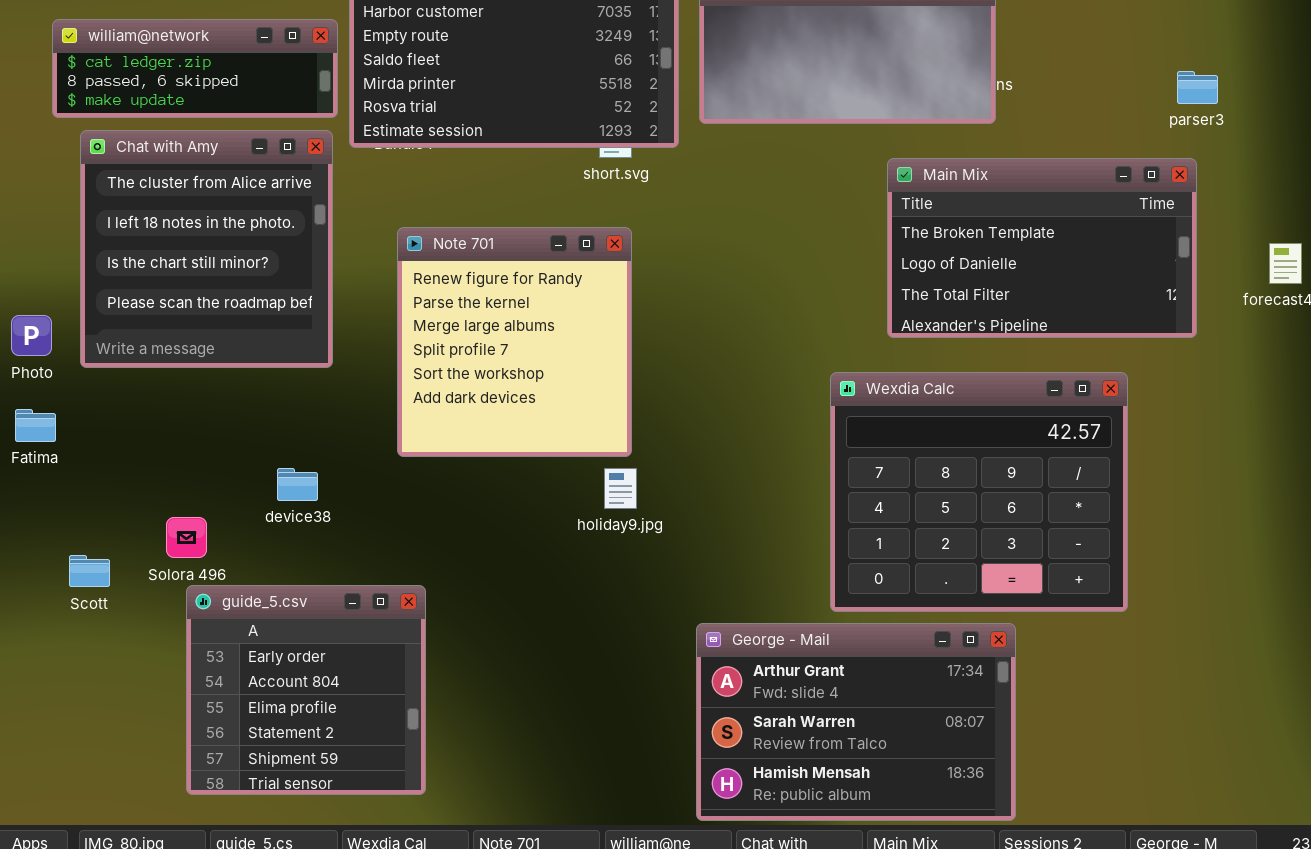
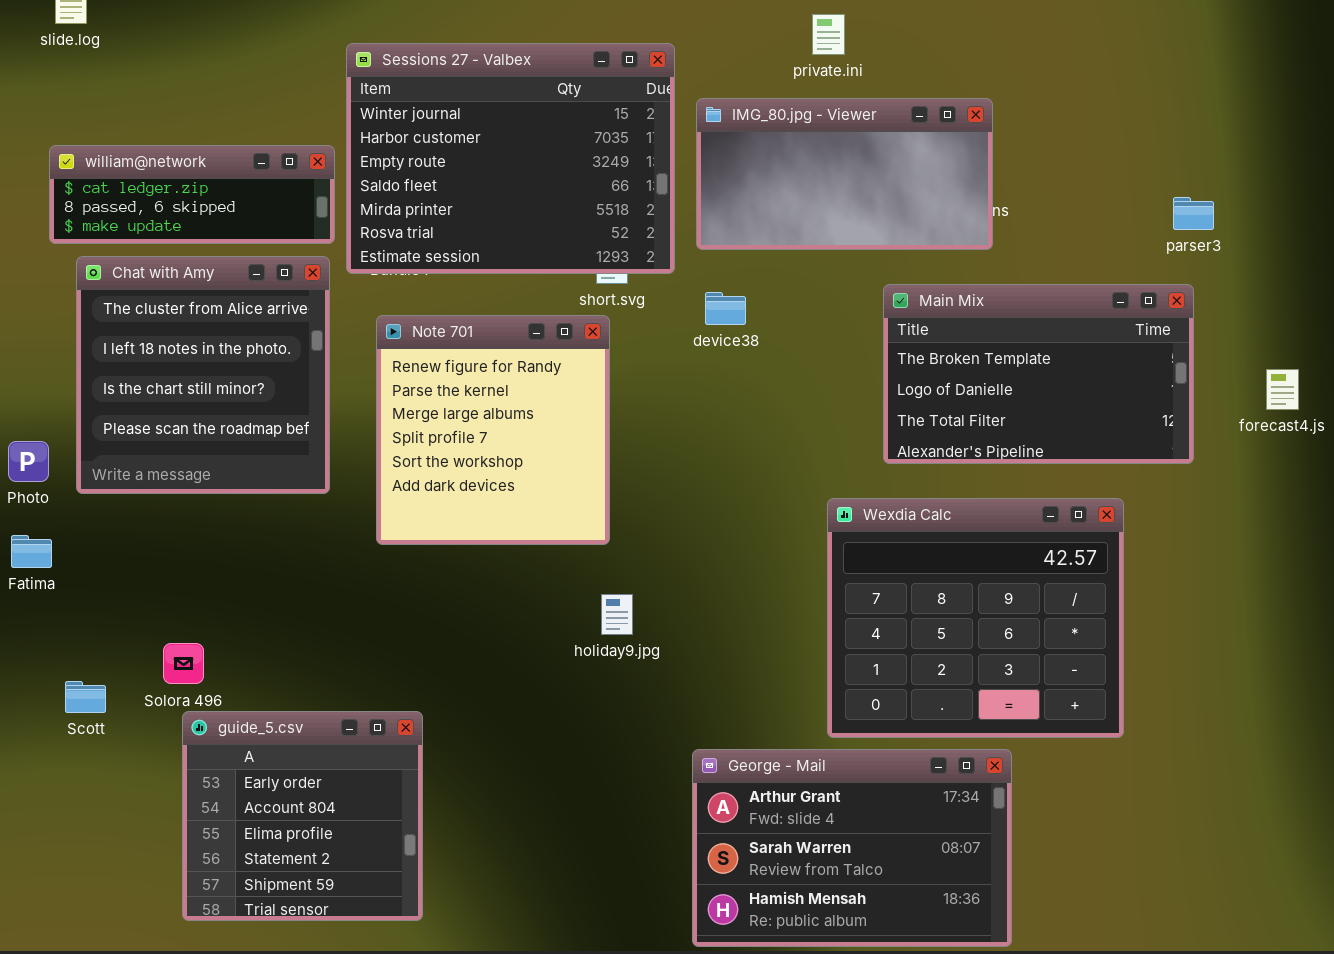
Note 701: [397,227,632,457] -> [376,315,610,545], moved
device38: [277,468,318,501] -> [705,292,746,325], moved

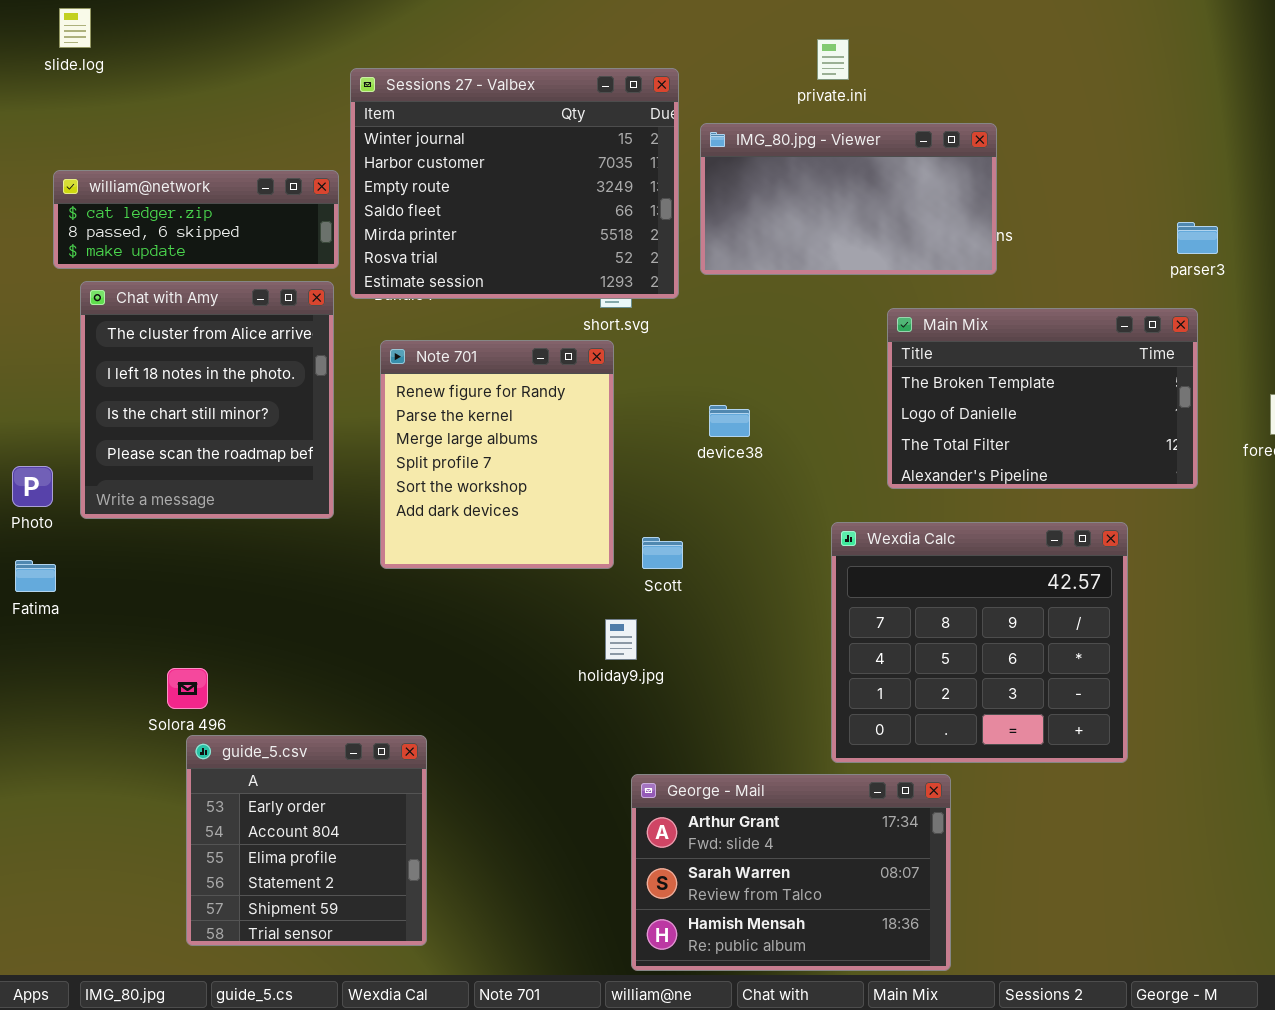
device38: [705,292,746,325] -> [709,405,750,437], moved
Scott: [65,681,106,713] -> [642,537,683,569], moved
George - Mail: [692,749,1012,947] -> [631,774,951,971], moved

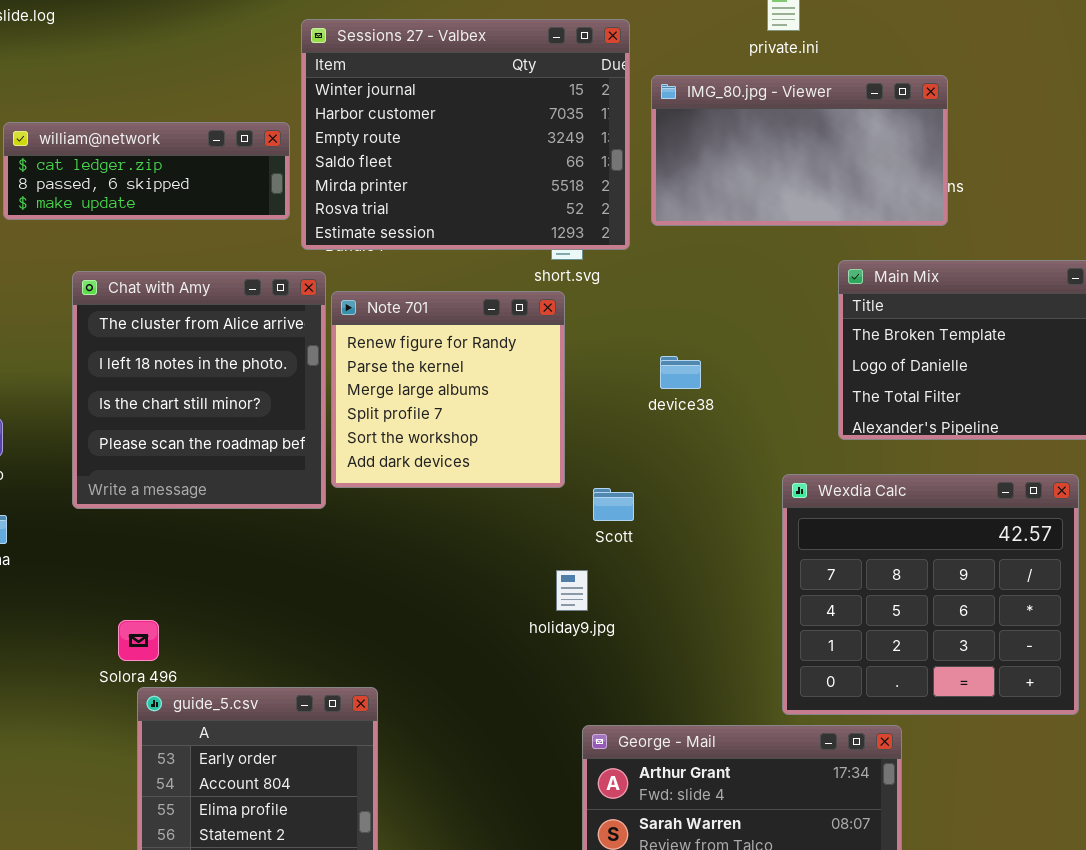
Chat with Amy: [80,281,334,519] -> [72,271,326,509], moved
Note 701: [380,340,614,569] -> [331,291,565,488], resized

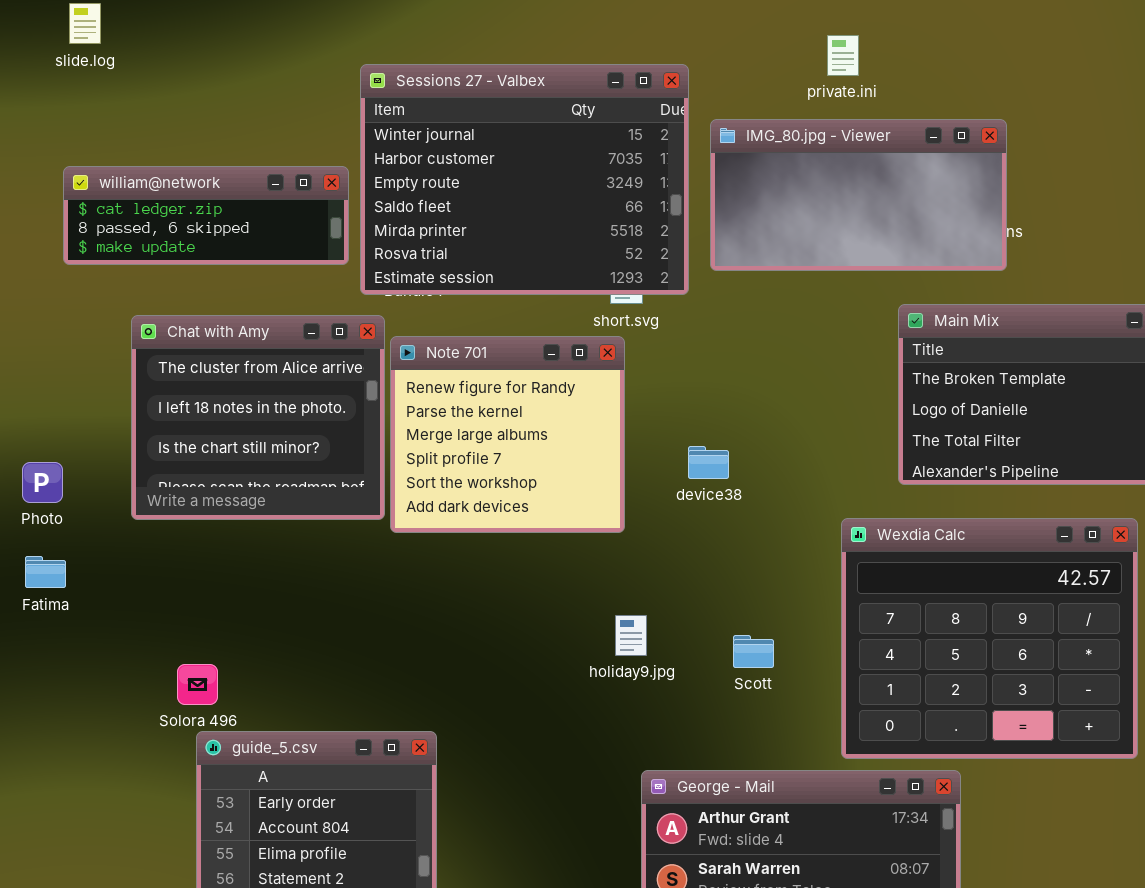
Chat with Amy: [72,271,326,509] -> [131,315,385,520], resized
device38: [660,356,701,389] -> [688,446,729,479], moved
Scott: [593,488,634,521] -> [733,635,774,668], moved

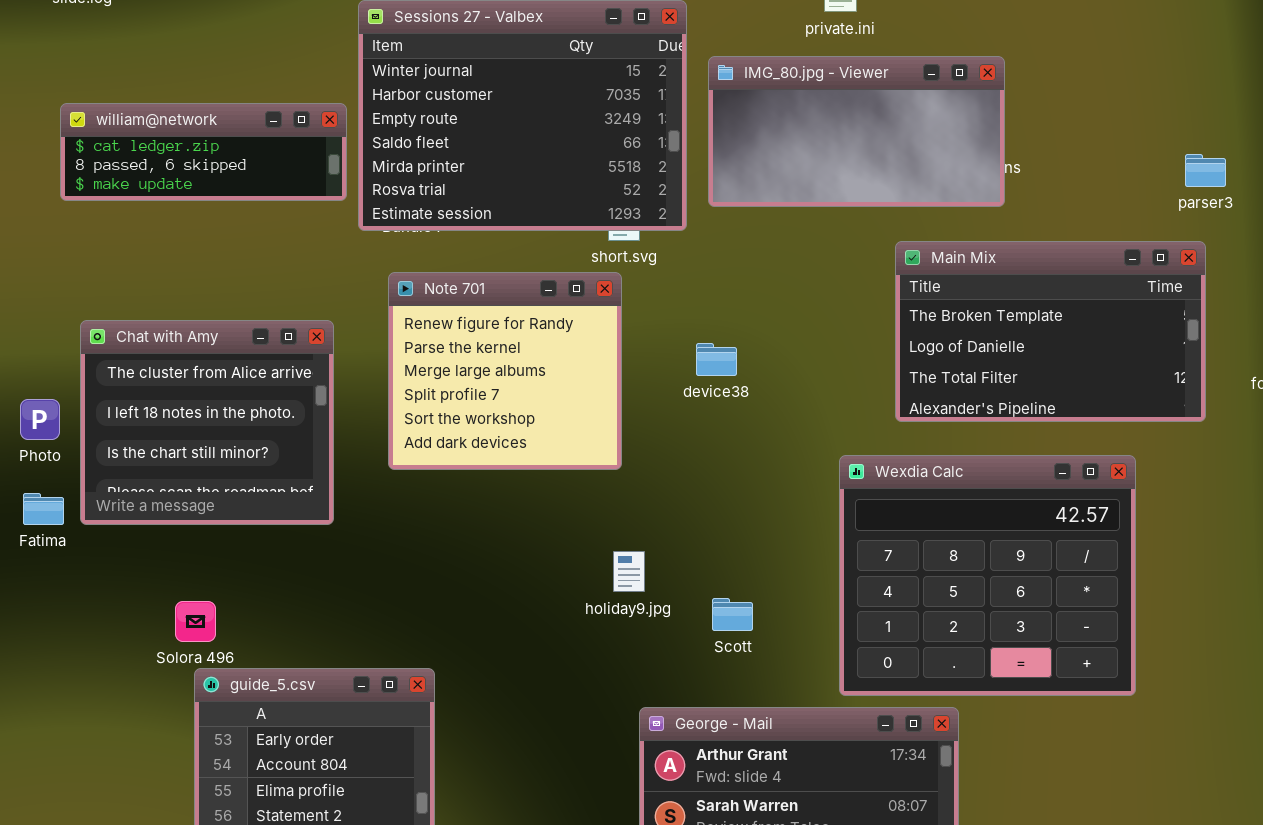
Chat with Amy: [131,315,385,520] -> [80,320,334,525], moved
device38: [688,446,729,479] -> [696,343,737,376], moved
Scott: [733,635,774,668] -> [712,598,753,631], moved

